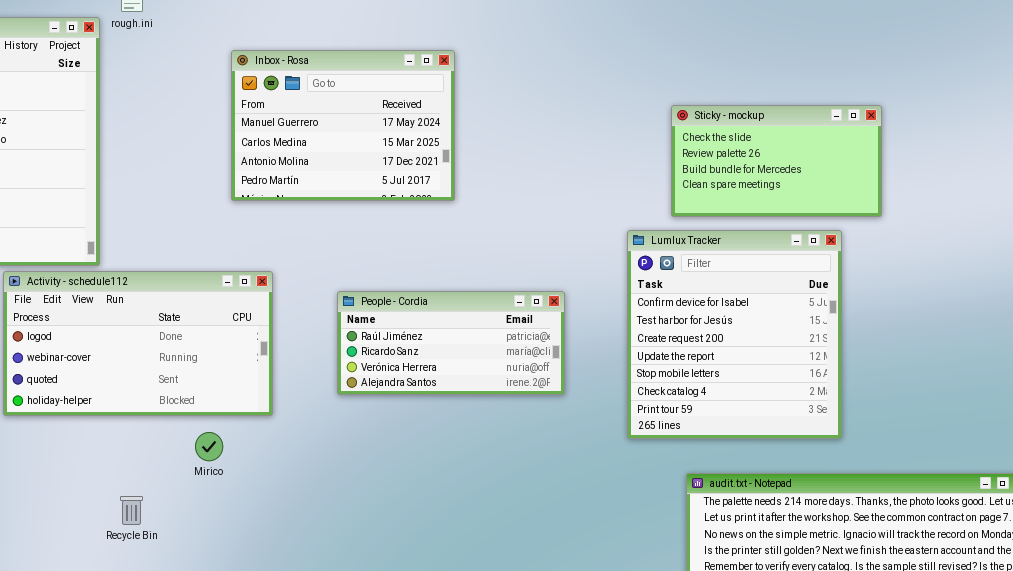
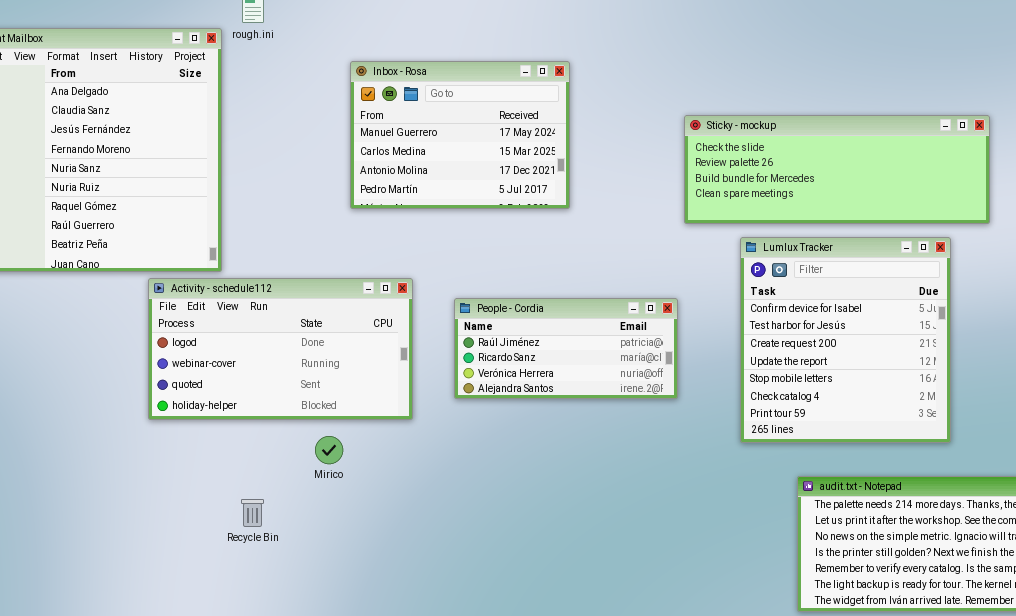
Sticky - mockup: [671,105,882,217] -> [684,115,990,224], resized
Activity - schedule112: [3,271,273,416] -> [148,278,413,420], moved

